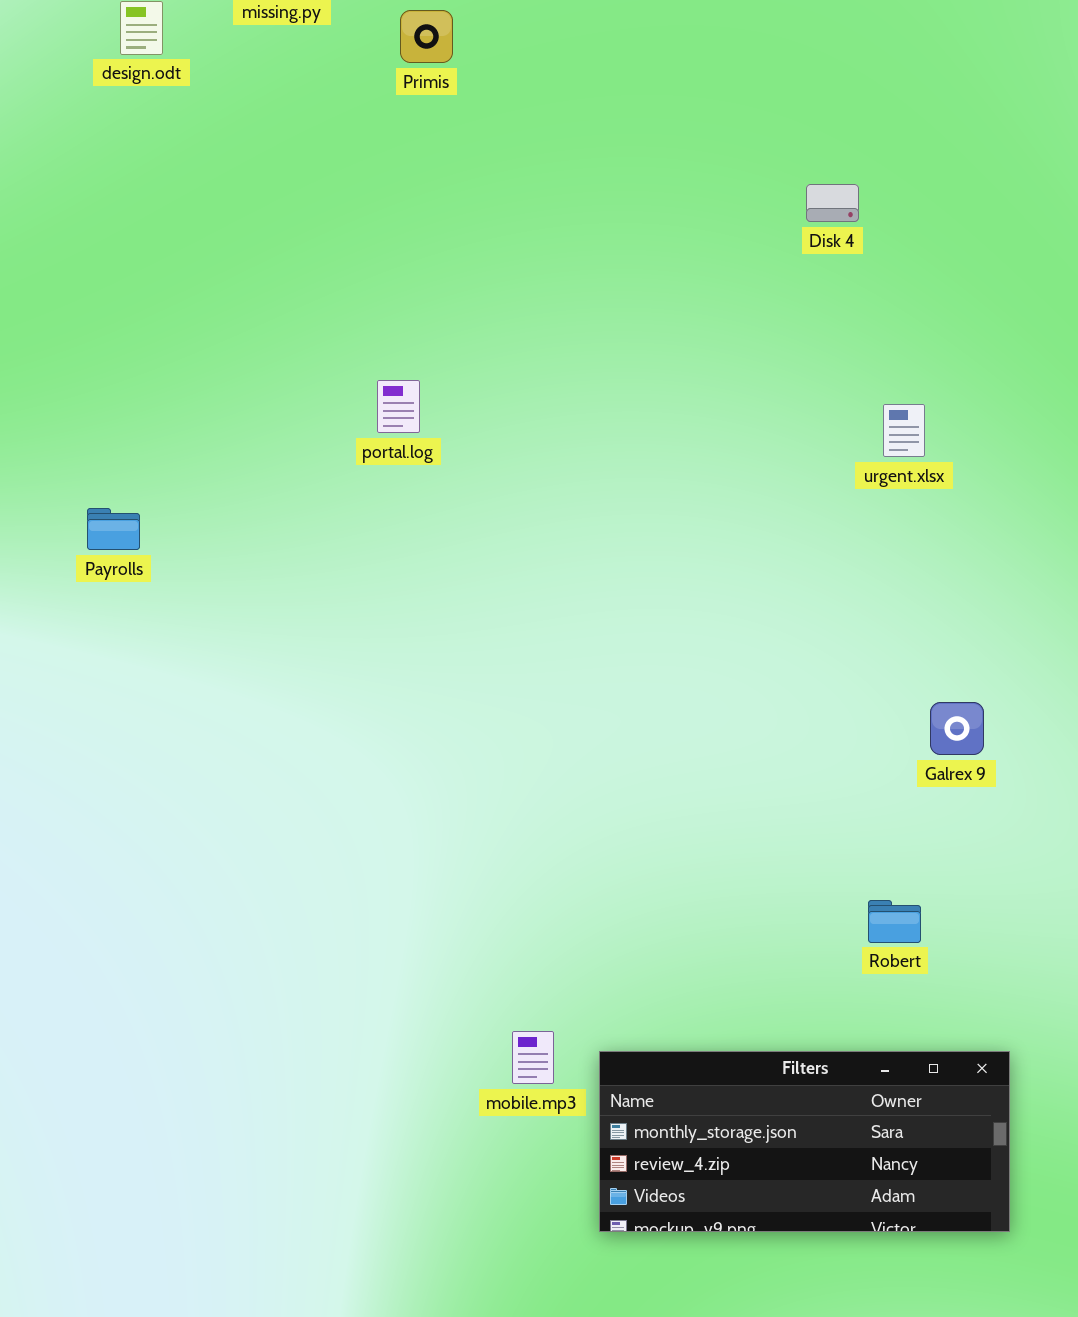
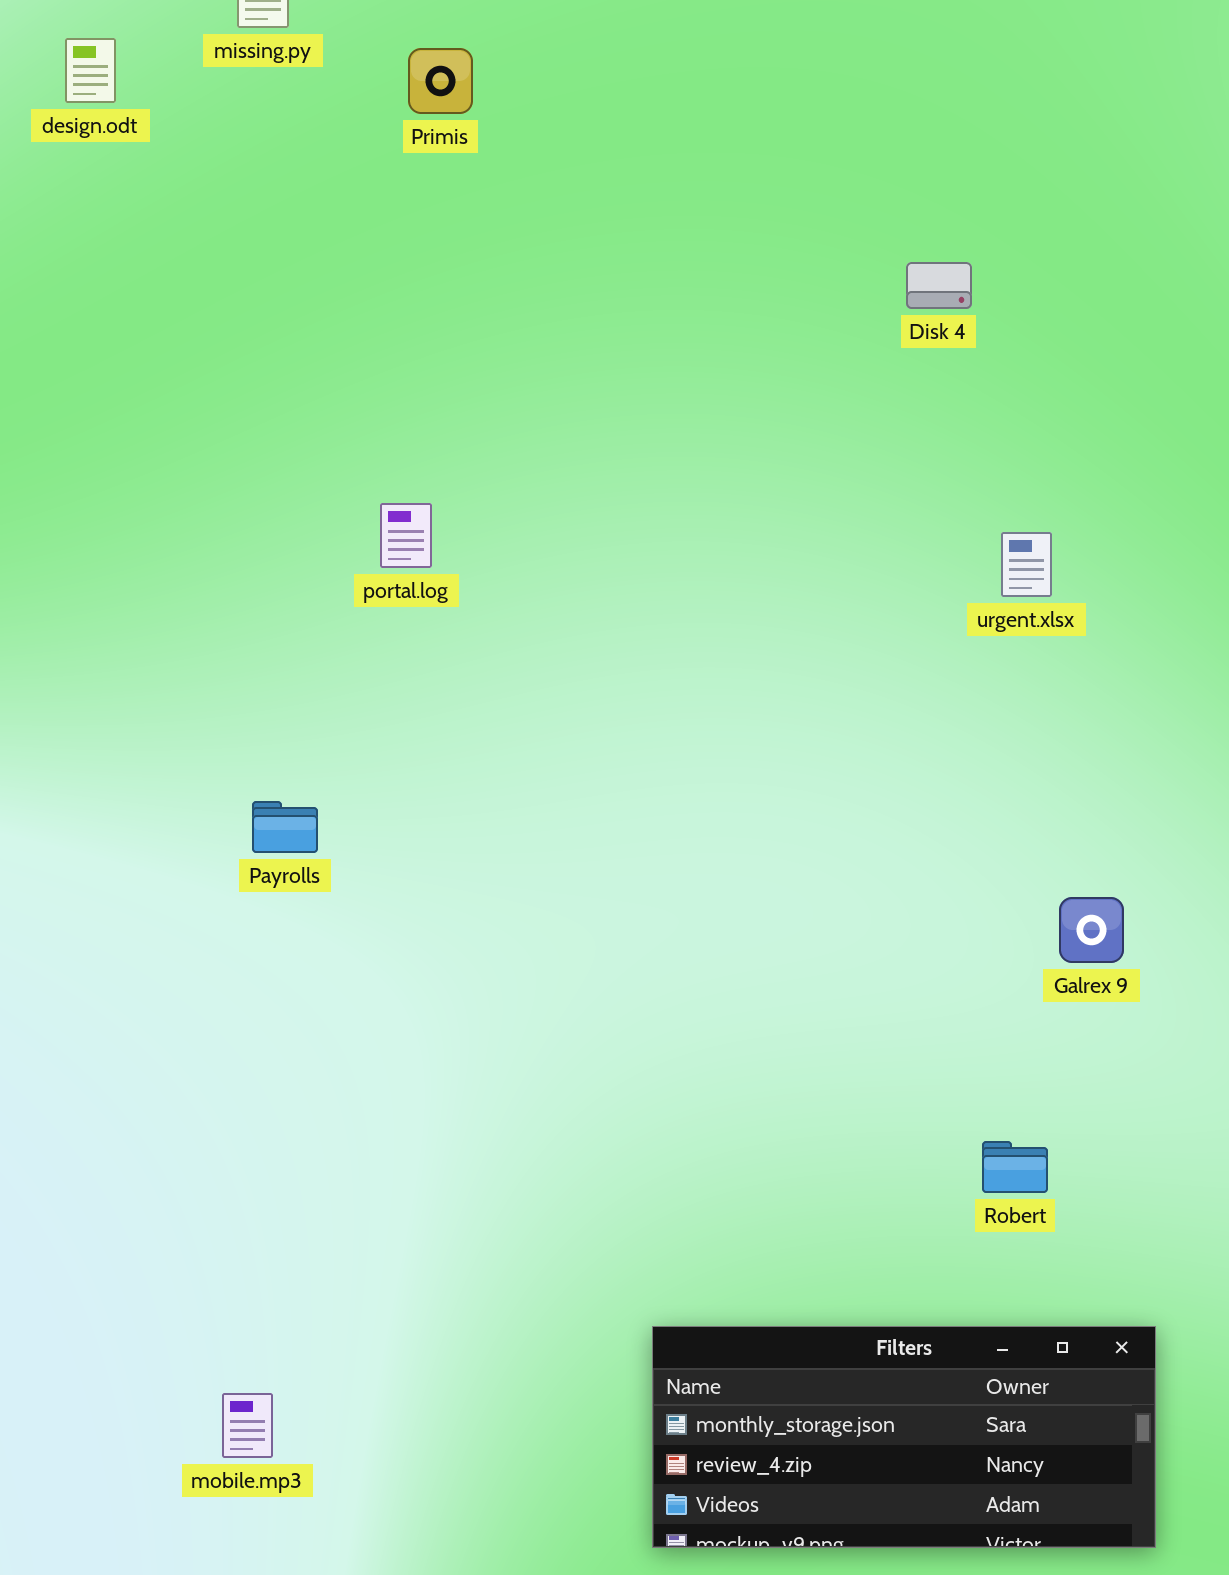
Payrolls: [87,508,140,550] -> [252,801,318,853], moved
mobile.mp3: [512,1031,554,1084] -> [222,1393,273,1458], moved

